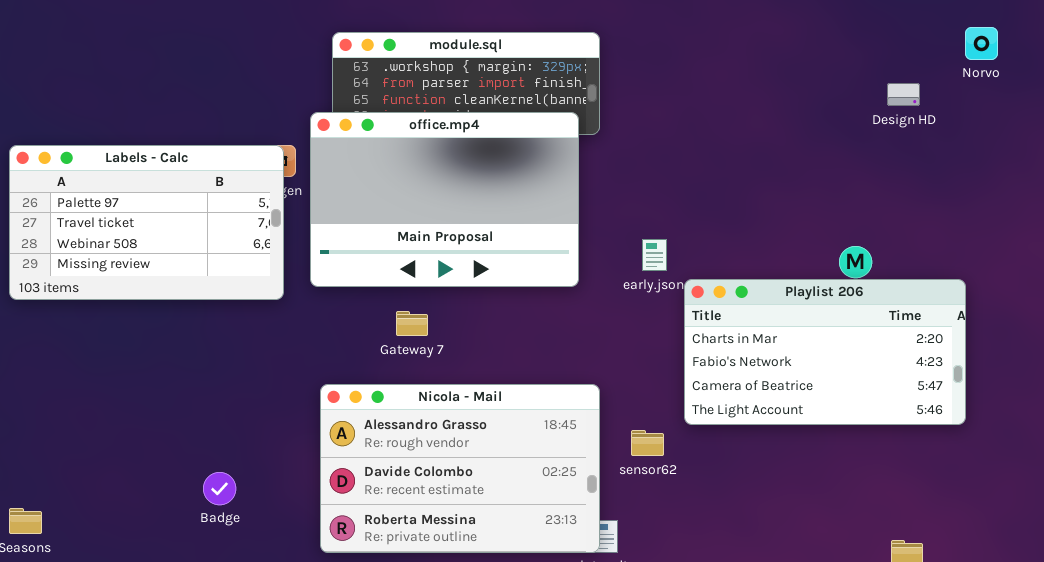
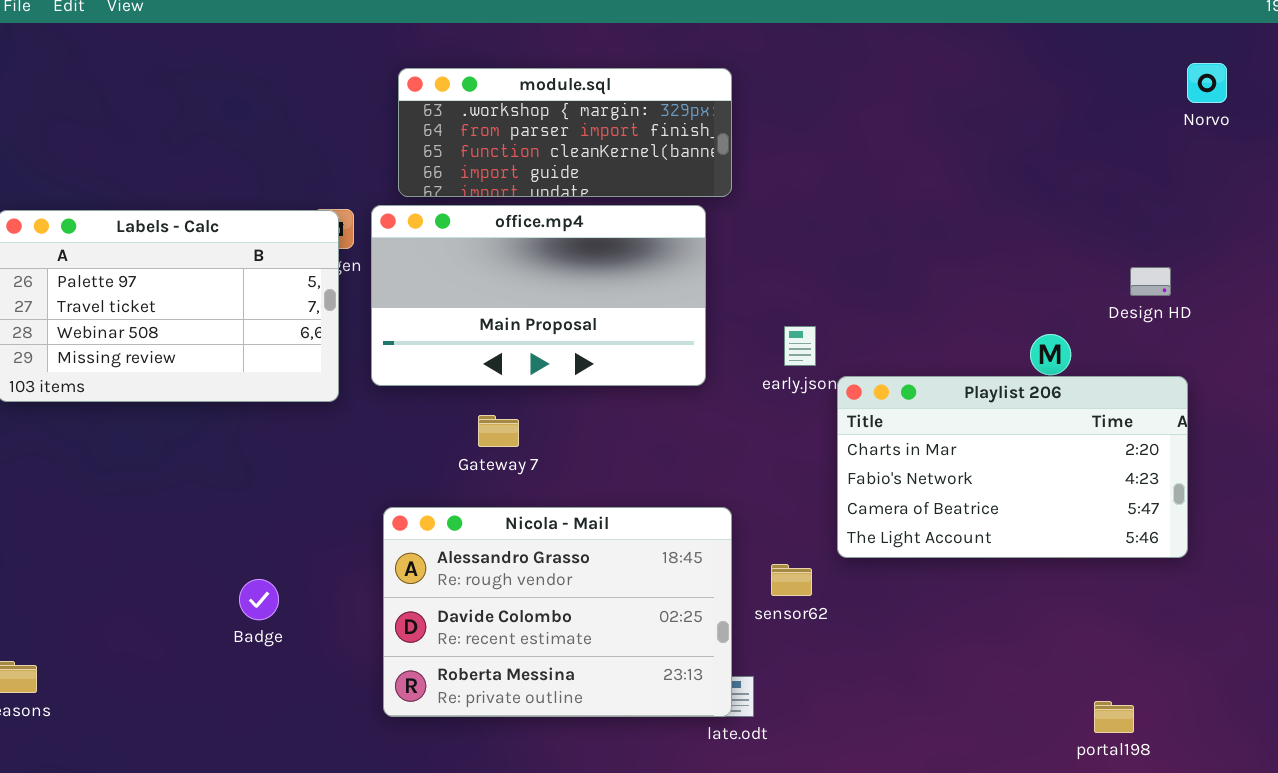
Design HD: [887,83,920,106] -> [1130,267,1171,296], moved
office.mp4: [310,112,579,287] -> [371,205,706,386], resized
Badge: [203,472,236,505] -> [239,579,279,620], moved

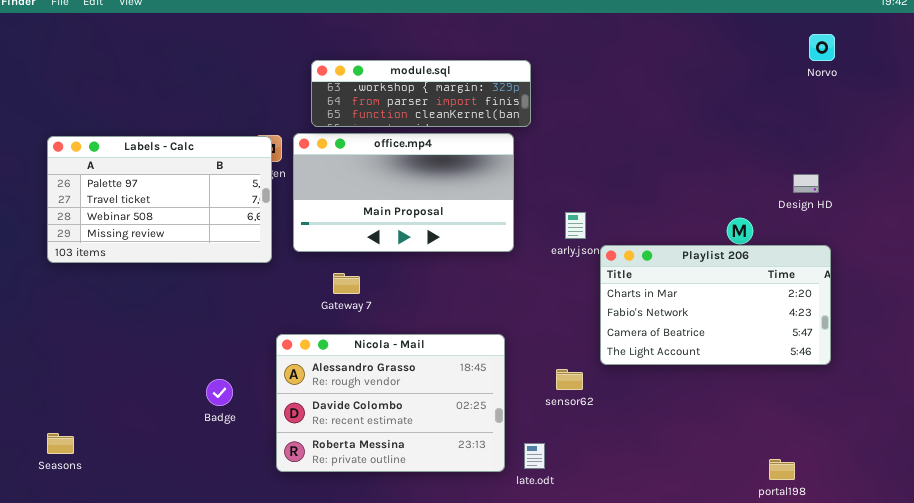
Norvo: [1187,63,1227,103] -> [809,34,835,61], moved
module.sql: [398,68,732,197] -> [311,60,531,127], resized
Gateway 7: [478,415,519,447] -> [333,273,360,294], moved
Nicola - Mail: [383,507,732,717] -> [276,334,505,472], moved

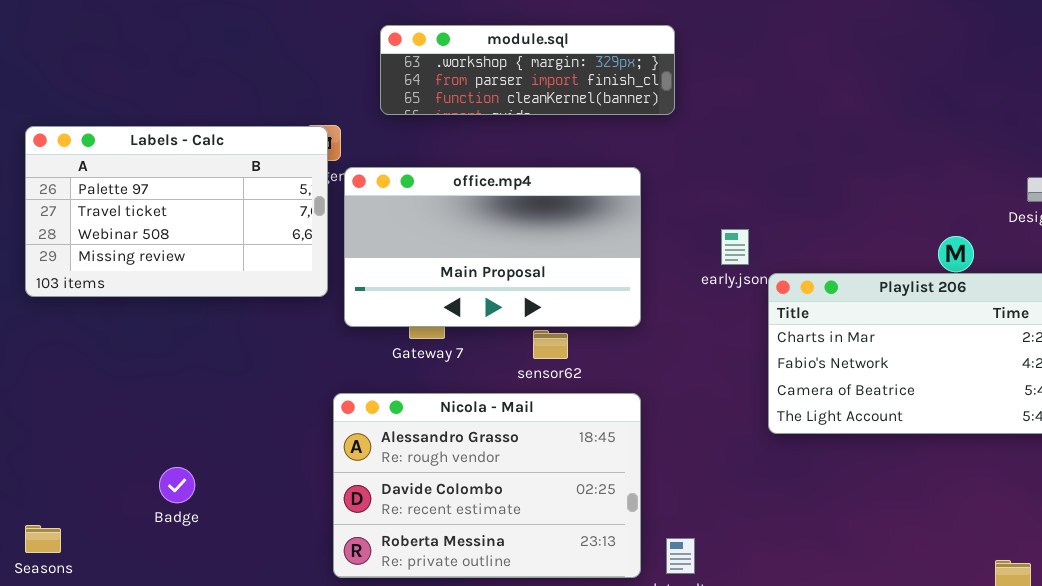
office.mp4: [293,133,514,252] -> [344,167,641,327], moved
sensor62: [556,369,583,390] -> [533,330,568,359], moved
Badge: [206,379,233,406] -> [159,467,195,503], moved

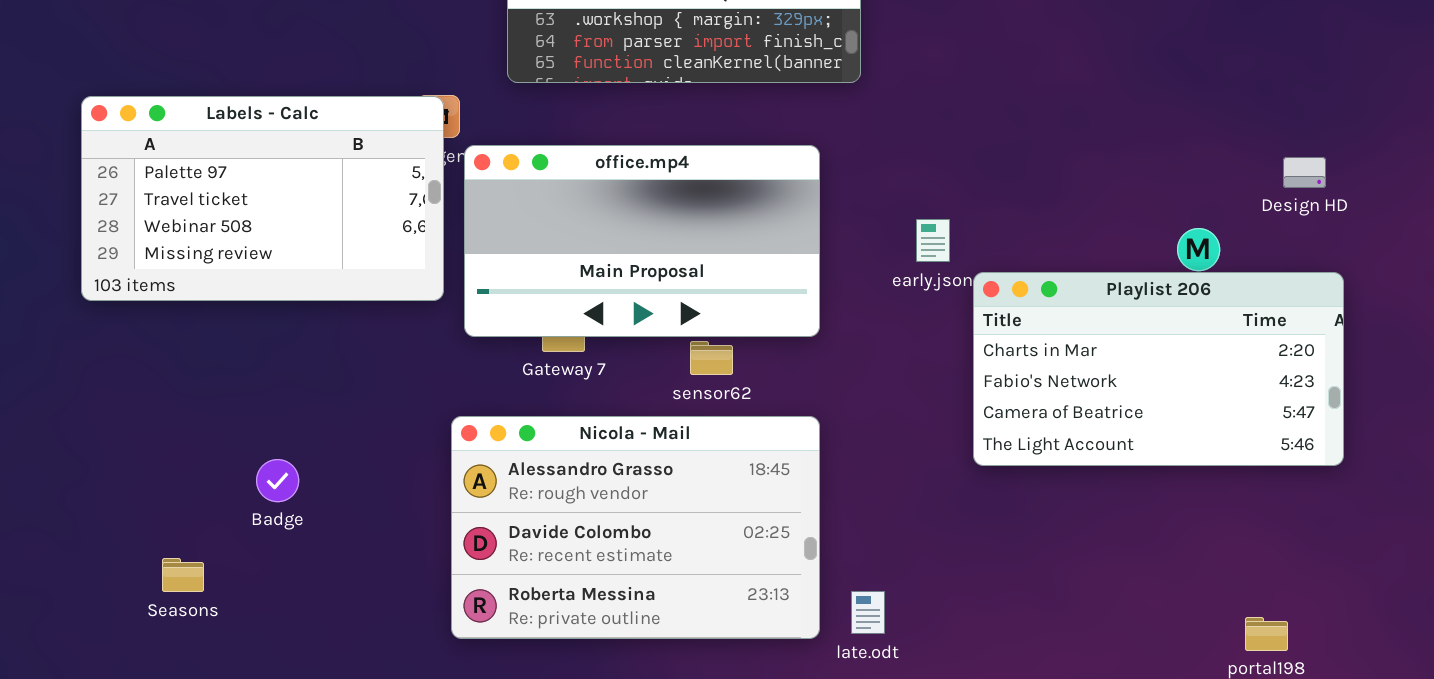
Badge: [159,467,195,503] -> [256,459,299,502], moved
Seasons: [25,525,61,553] -> [162,558,204,592], moved

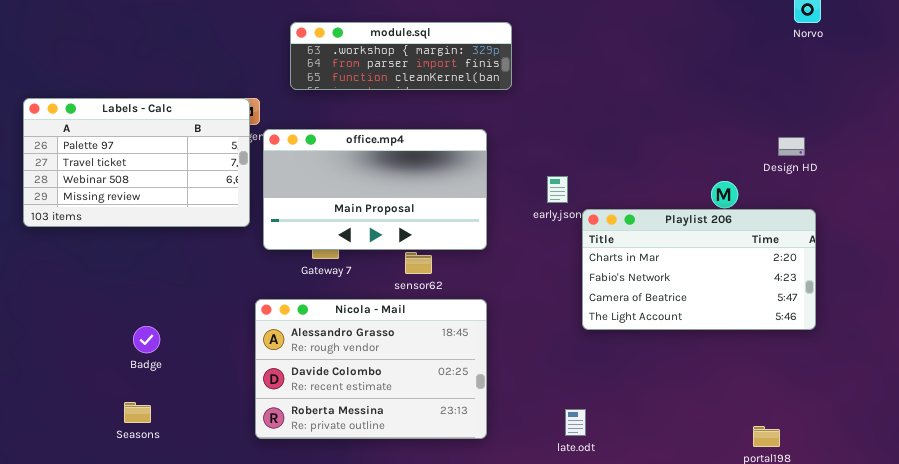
Seasons: [162,558,204,592] -> [124,402,151,423], moved
late.odt: [851,591,885,634] -> [565,409,586,436], moved

